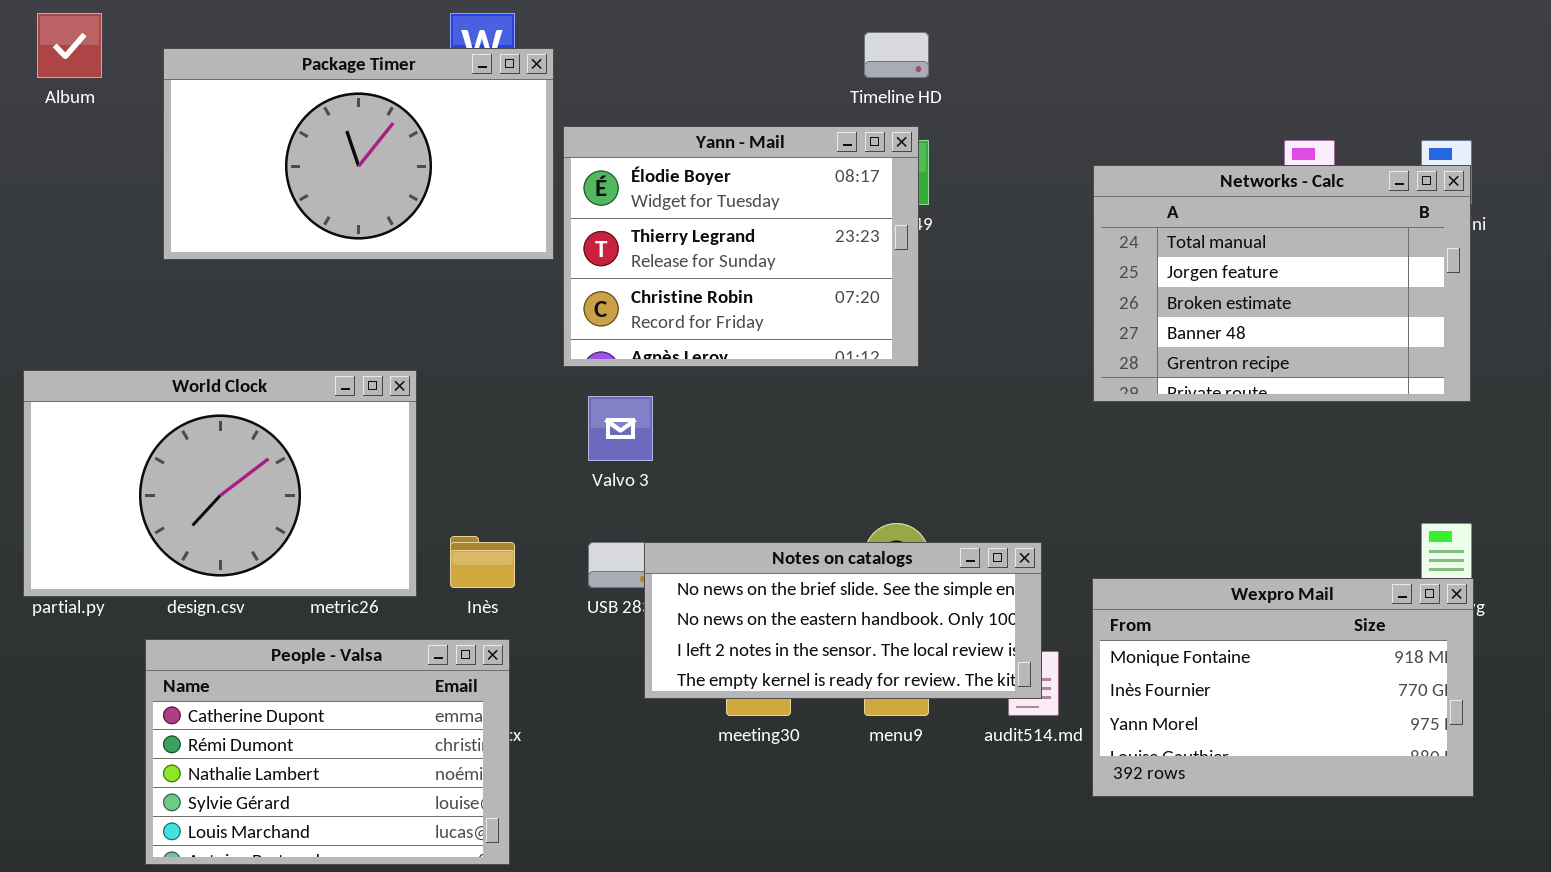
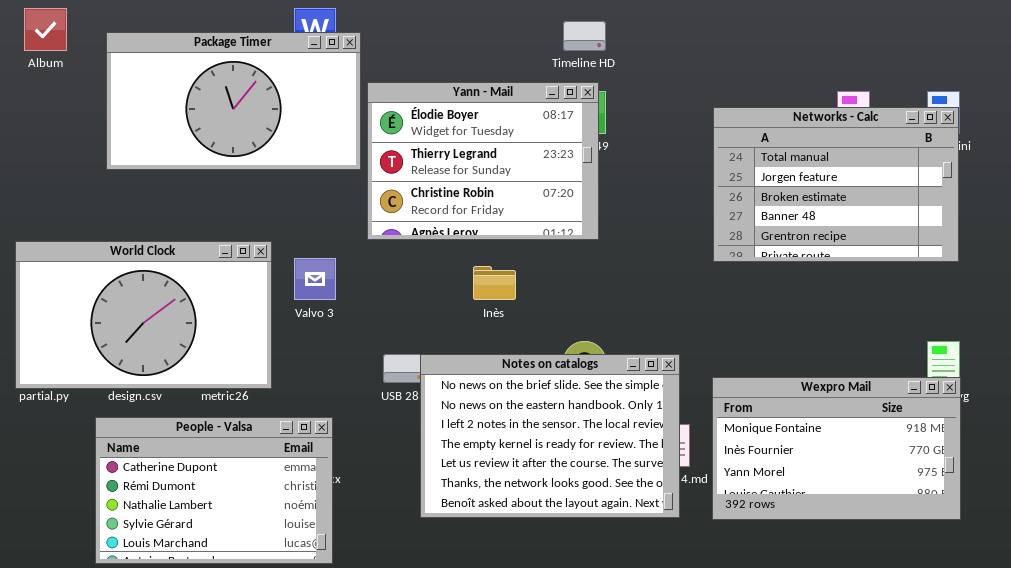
Valvo 3: [588,396,653,461] -> [294,258,336,300], moved
Inès: [450,536,515,588] -> [473,266,516,300], moved
Notes on catalogs: [644,542,1042,699] -> [420,354,680,518], resized

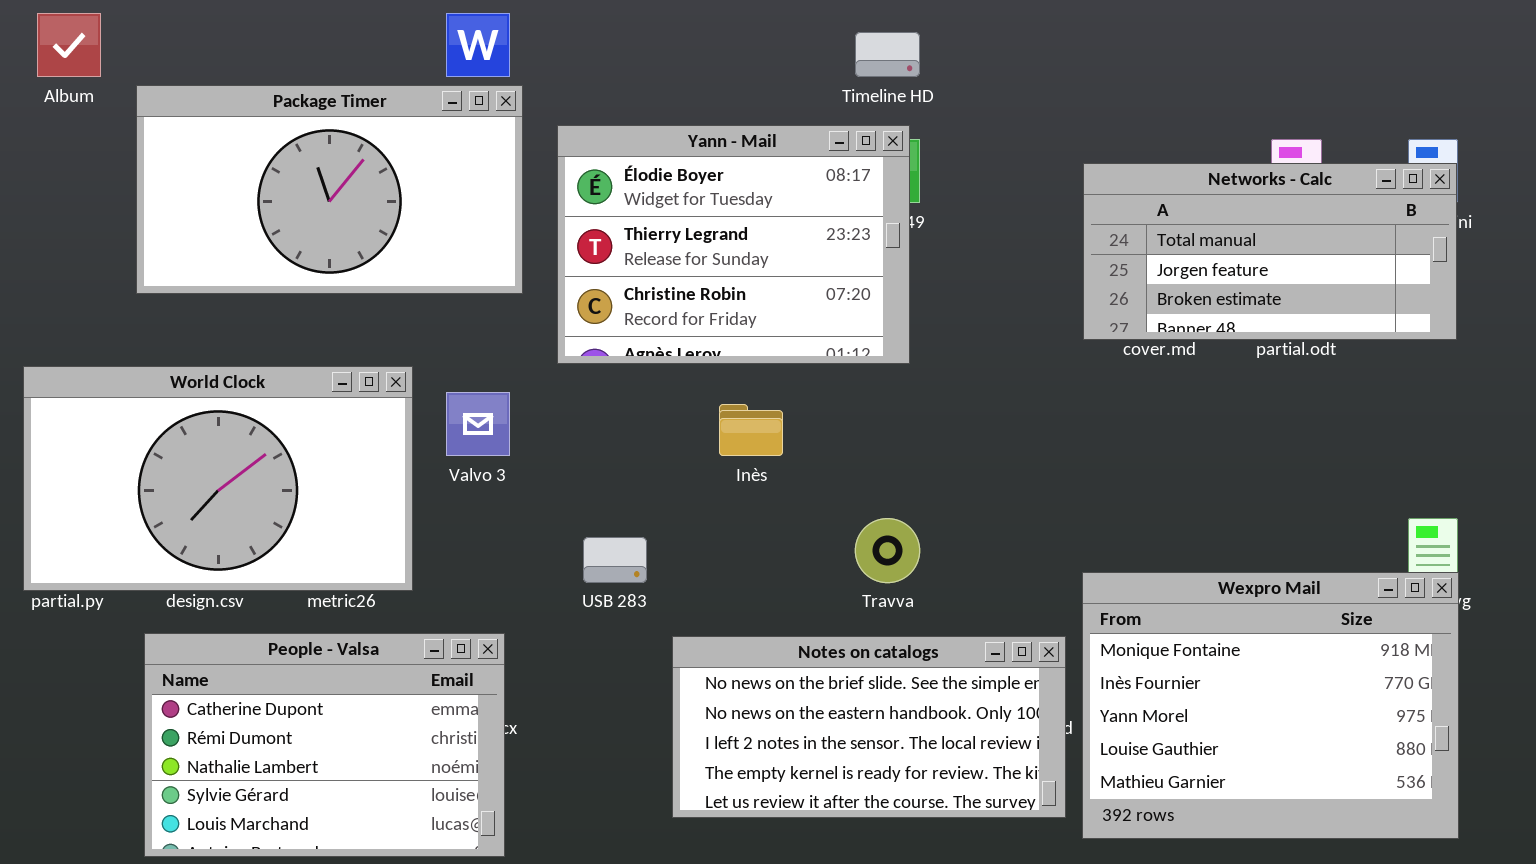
Package Timer: [106,32,361,170] -> [136,85,523,294], moved
Networks - Calc: [713,107,959,262] -> [1083,163,1457,340], resized
Notes on catalogs: [420,354,680,518] -> [672,636,1066,818], moved, resized
Wexpro Mail: [712,377,961,520] -> [1082,572,1459,839], resized

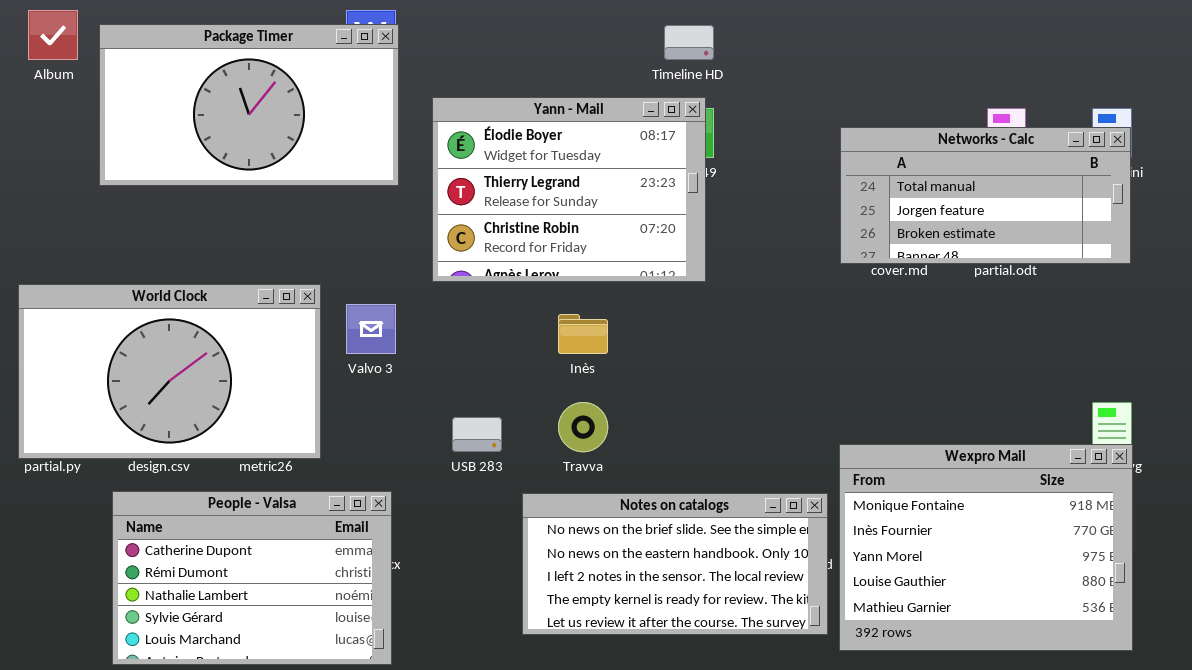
Package Timer: [136,85,523,294] -> [99,24,399,186], moved
Travva: [855,518,920,583] -> [558,402,608,452], moved

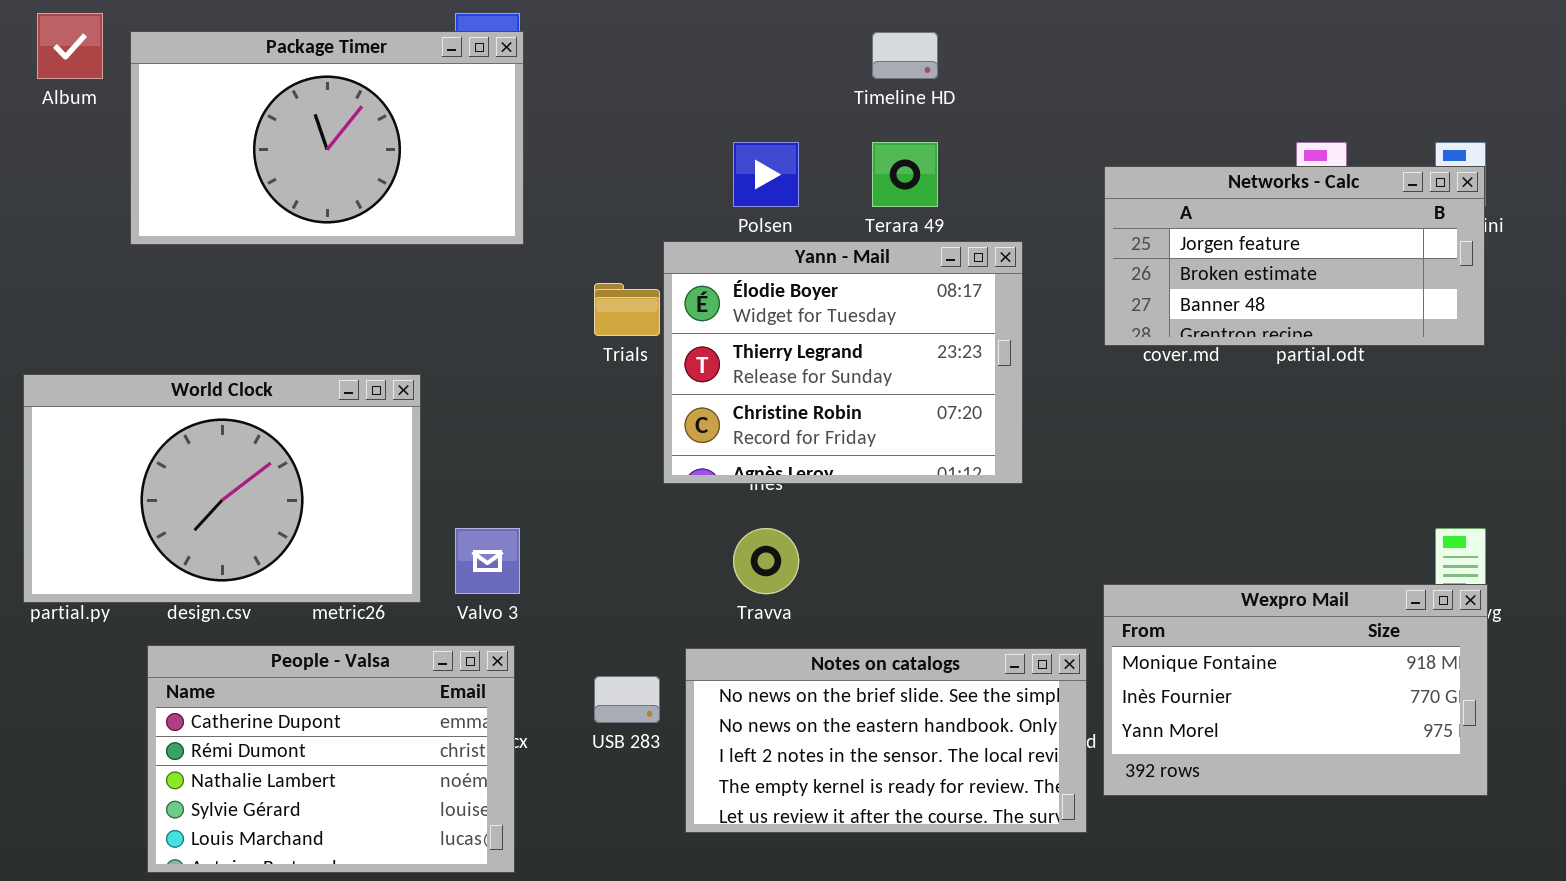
Yann - Mail: [432,97,706,282] -> [663,241,1023,484], moved
Networks - Calc: [840,127,1131,264] -> [1104,166,1485,346], scrolled down 1 row
Valvo 3: [346,304,396,354] -> [455,528,520,594], moved
USB 283: [452,417,502,452] -> [594,676,660,723], moved
Wexpro Mail: [839,444,1133,651] -> [1103,584,1488,796], resized

